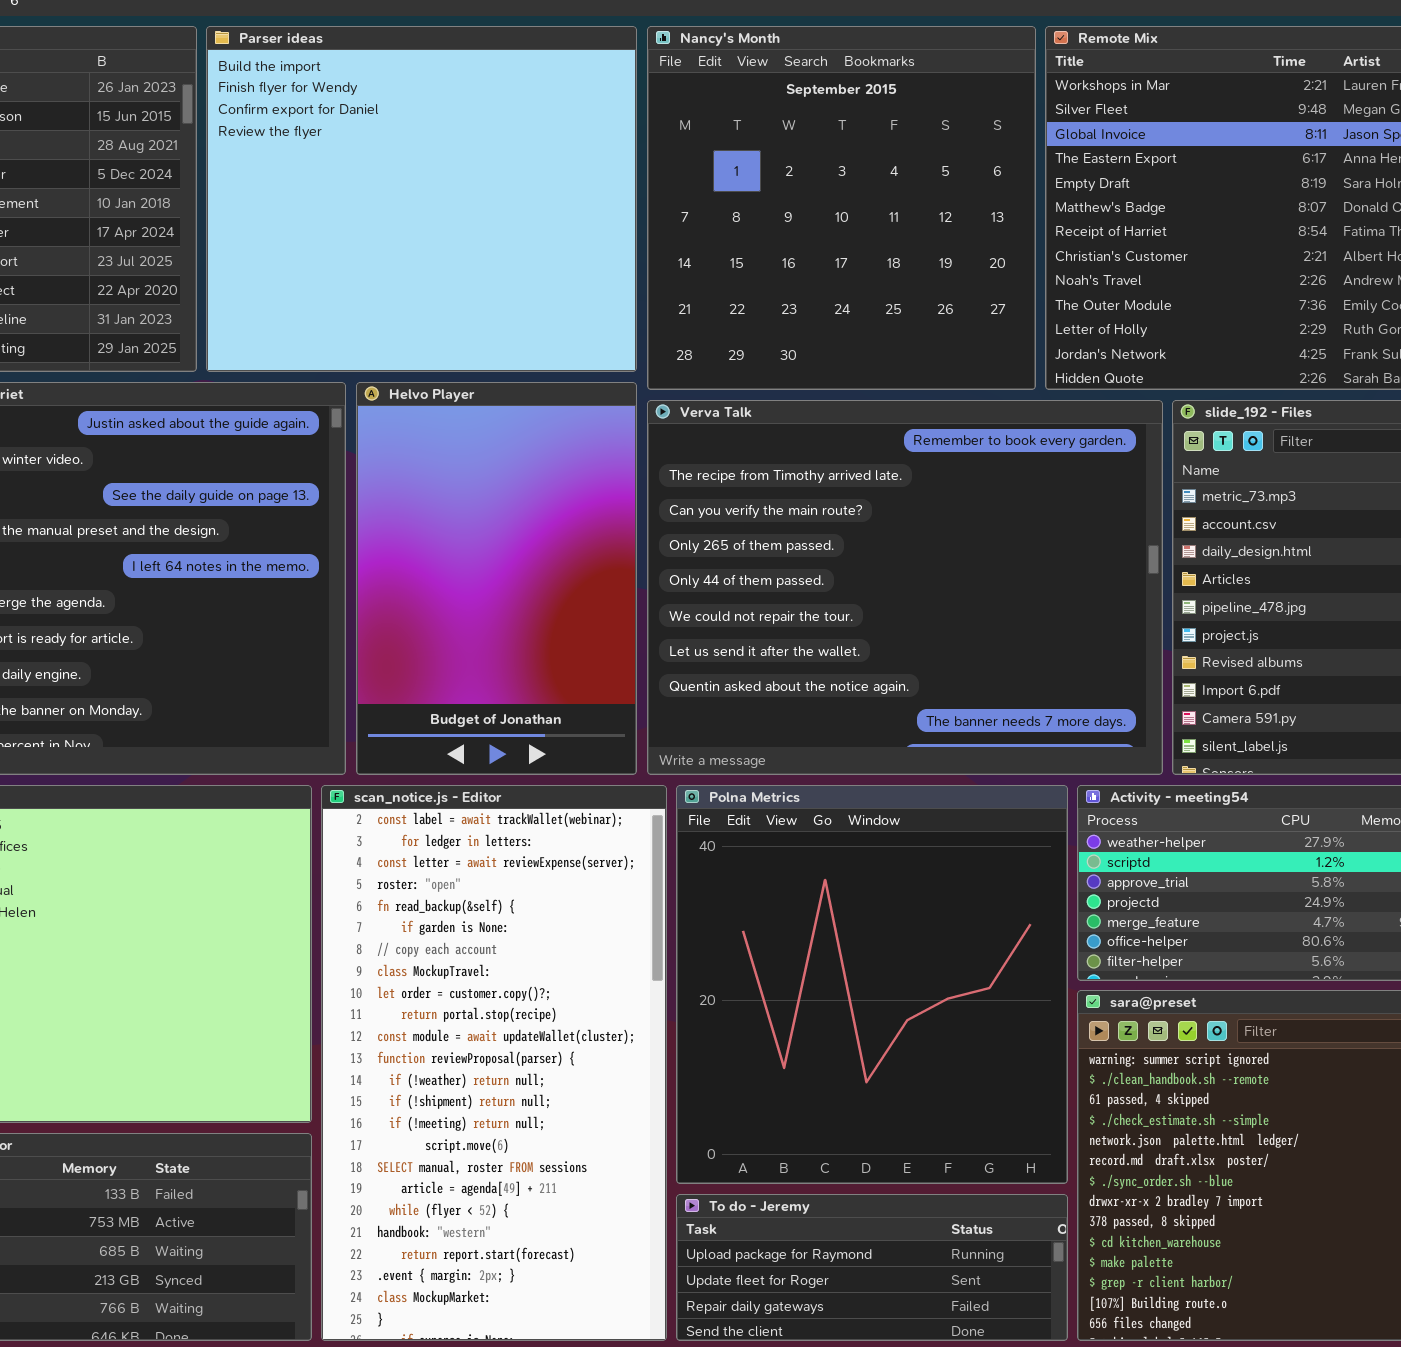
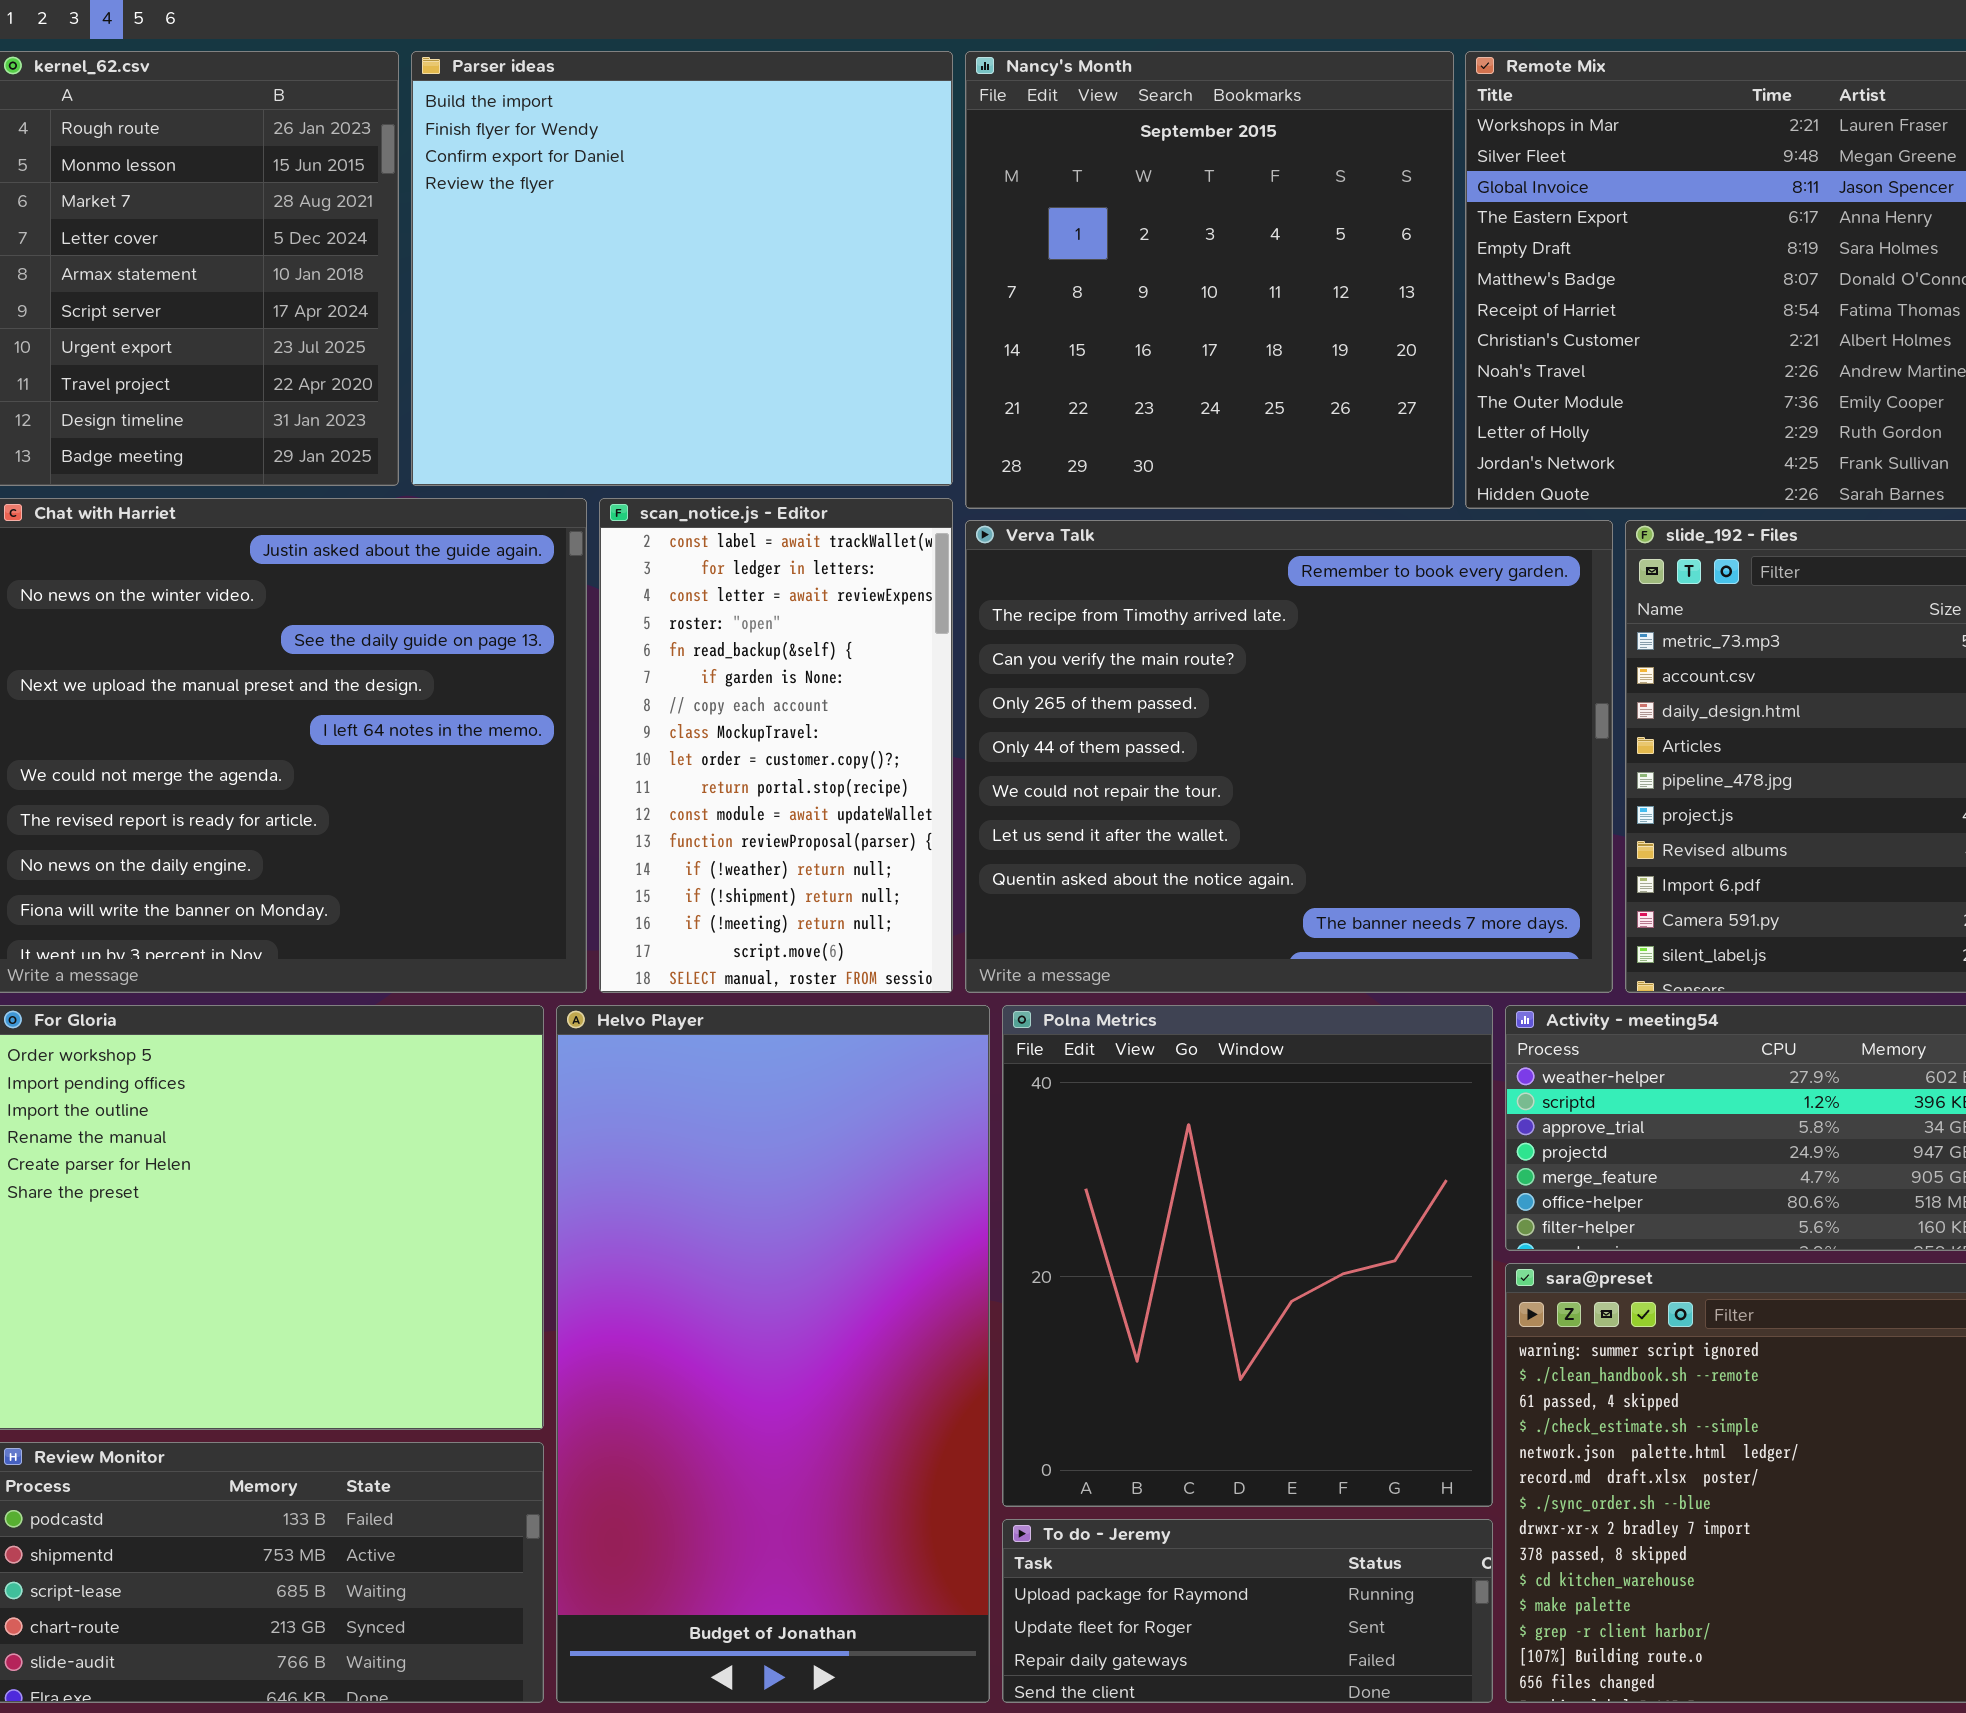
Helvo Player: [356,382,637,775] -> [556,1005,990,1703], moved, resized
scan_notice.js - Editor: [321,785,667,1341] -> [599,498,953,993], moved, resized

